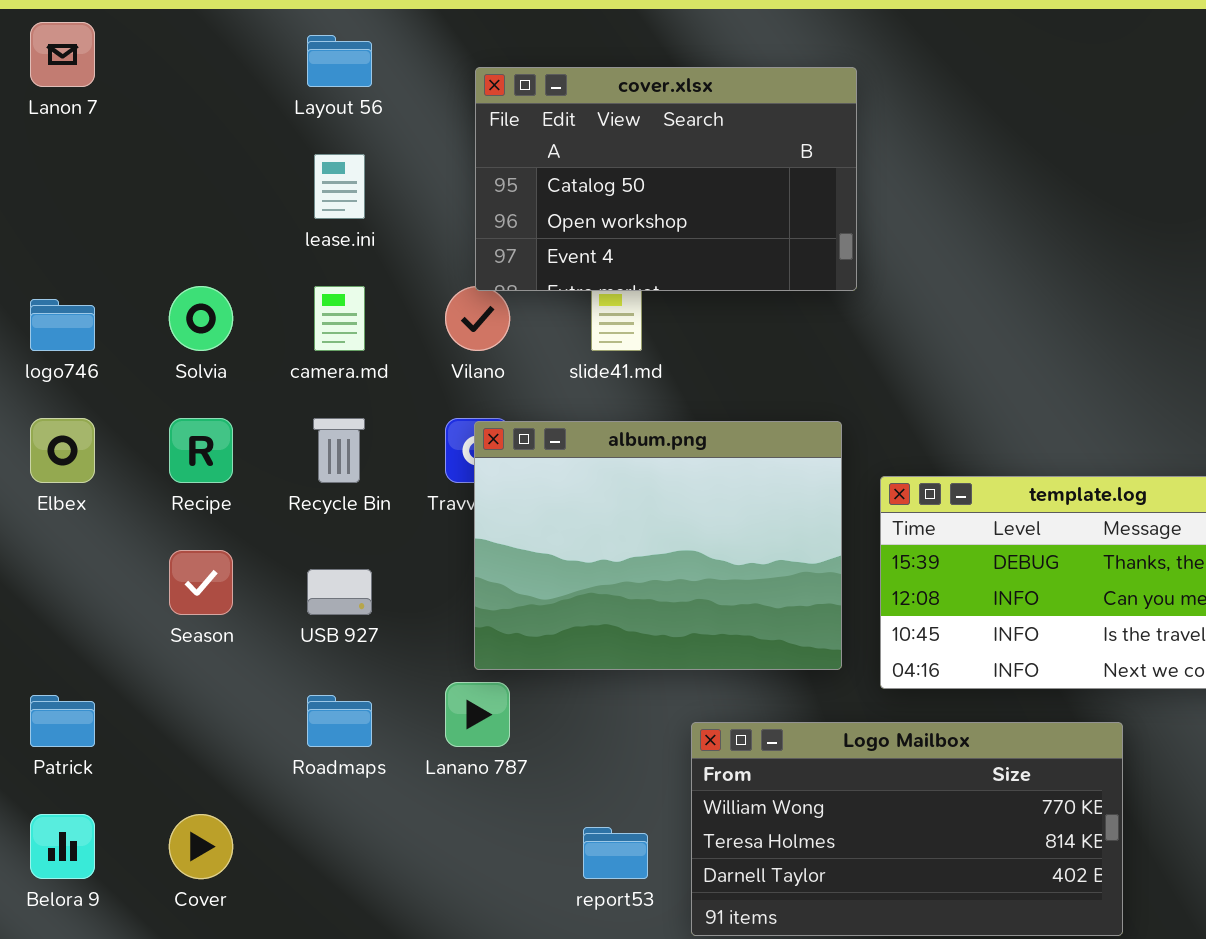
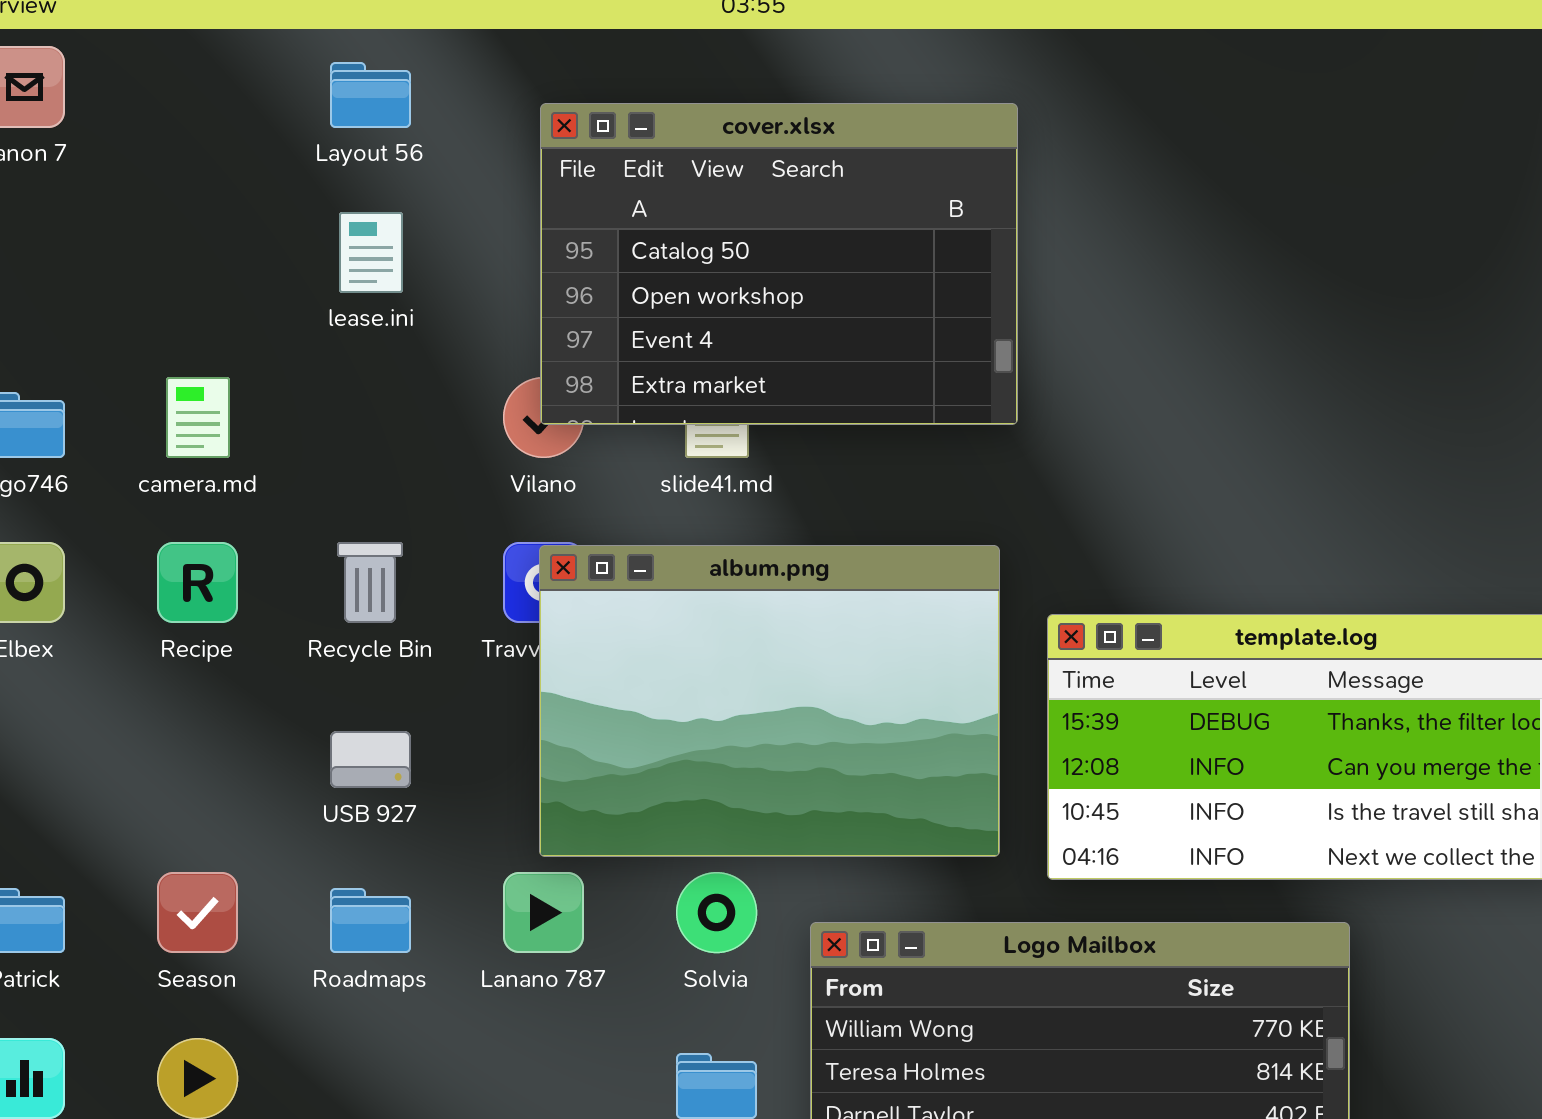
cover.xlsx: [475,67,857,291] -> [540,103,1018,425], resized
Solvia: [169,286,233,351] -> [676,872,757,953], moved
camera.md: [314,286,365,351] -> [166,377,230,458], moved
Season: [169,550,233,615] -> [157,872,238,953], moved

